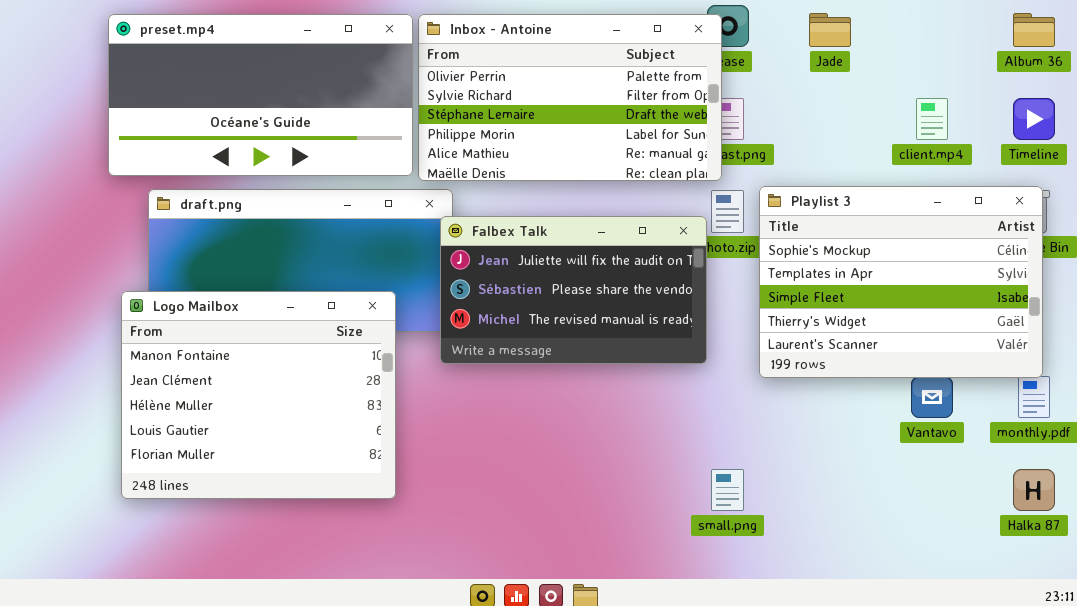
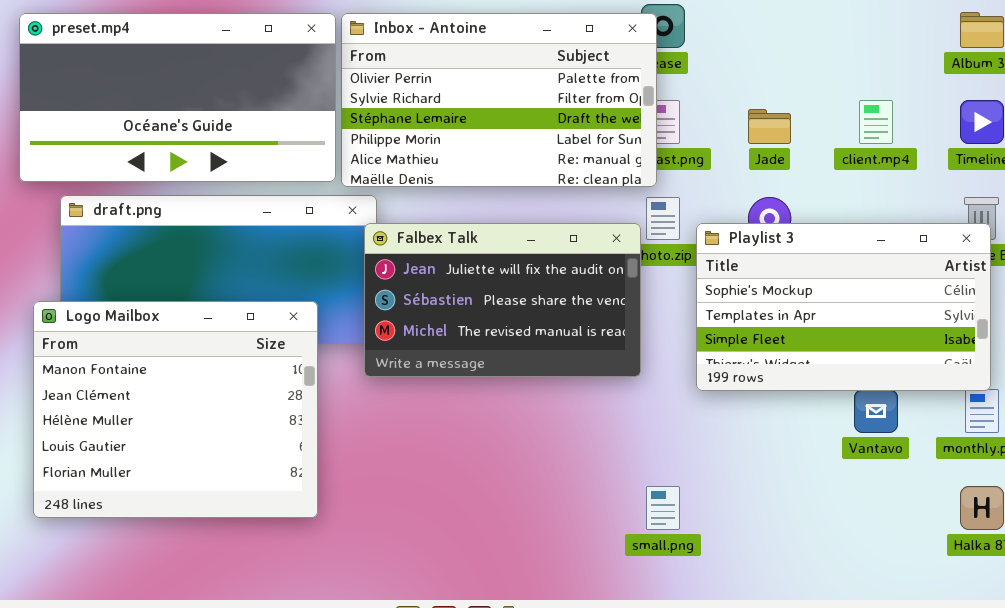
Jade: [809,13,851,47] -> [748,109,791,144], moved
Playlist 3: [759,186,1043,378] -> [696,223,991,391], resized

